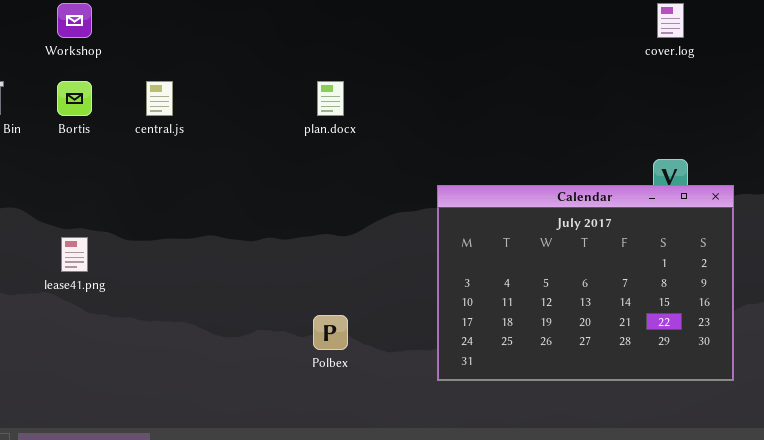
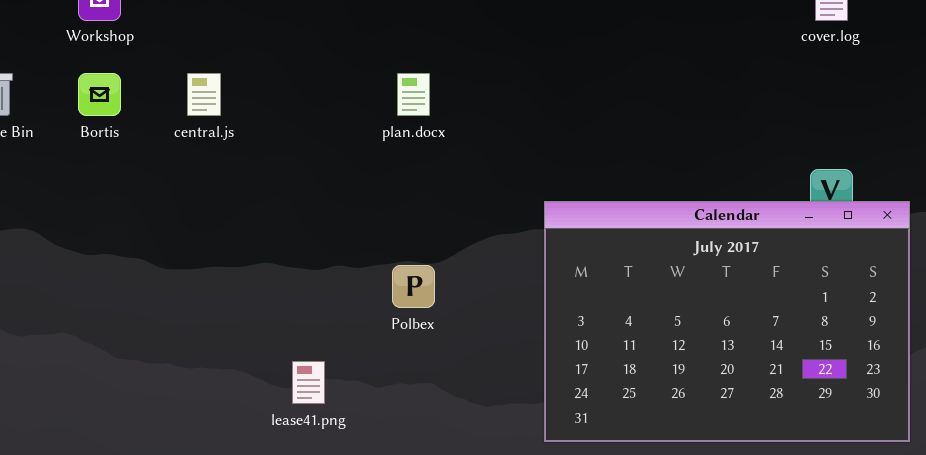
lease41.png: [61,237,88,272] -> [292,361,325,404], moved
Polbex: [313,315,348,350] -> [392,265,435,308], moved

